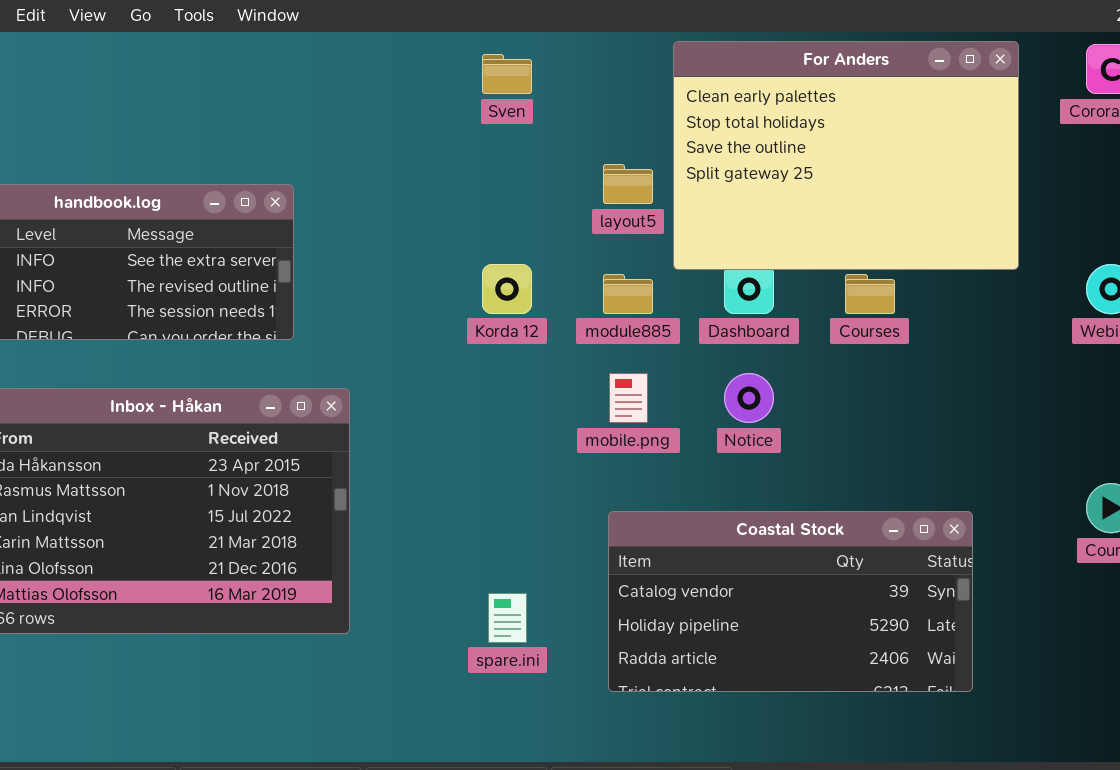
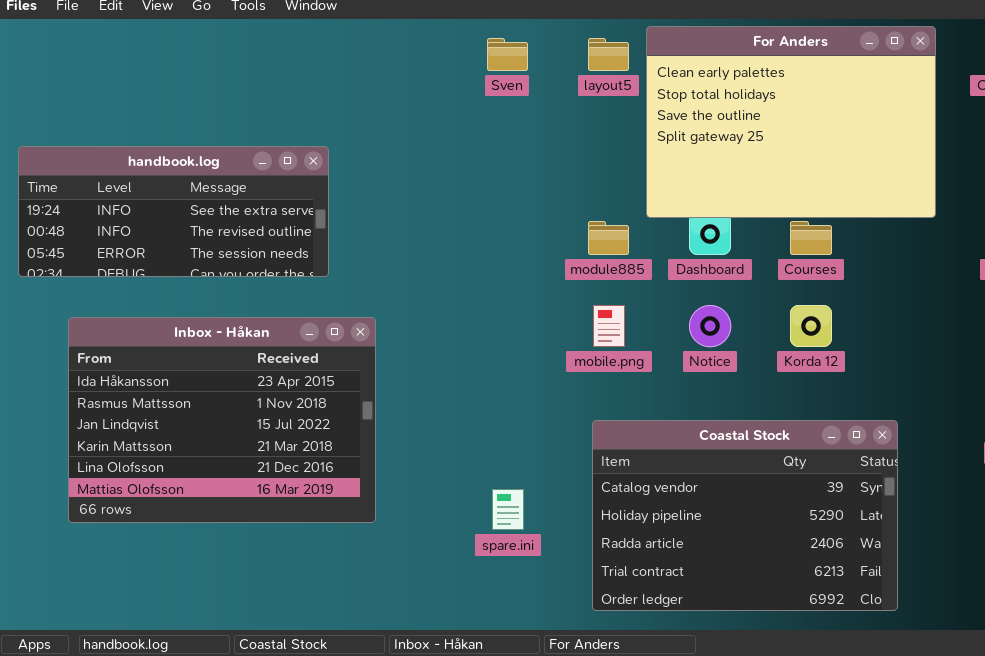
layout5: [603,164,653,204] -> [588,38,629,71], moved
Korda 12: [482,264,532,314] -> [790,305,832,347], moved
Coastal Stock: [608,511,973,692] -> [592,420,898,611], resized

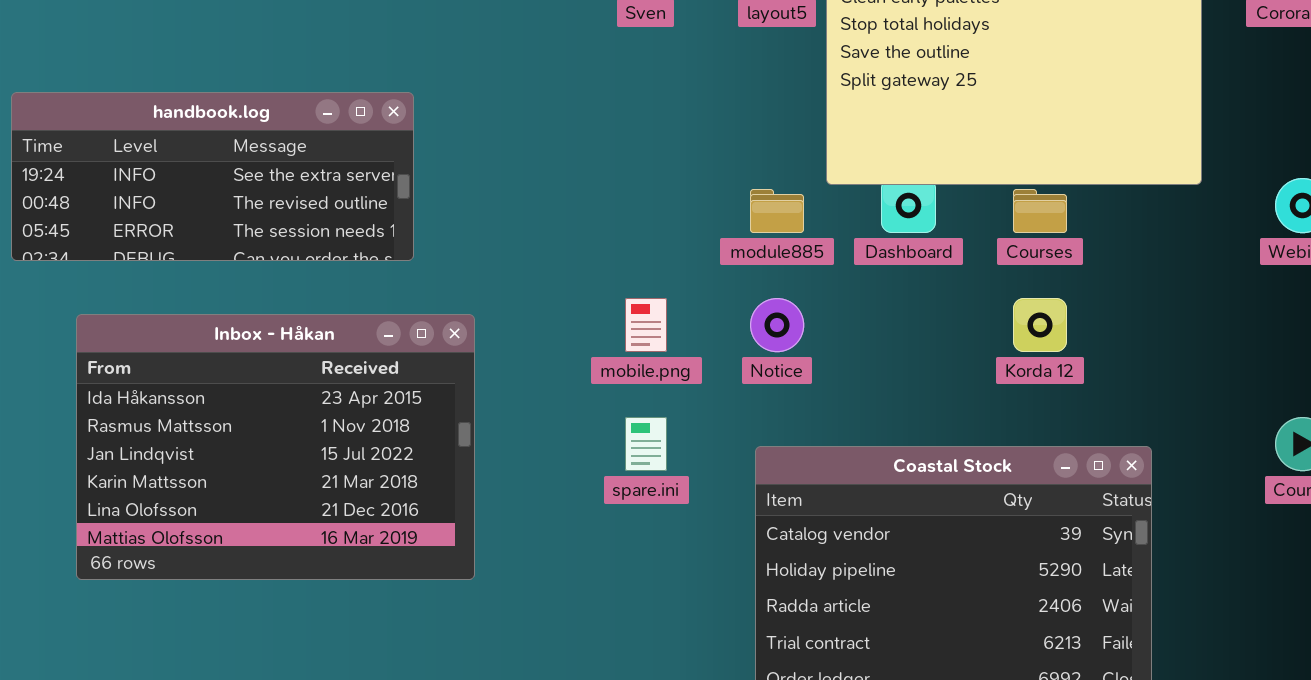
mobile.png: [593,305,625,347] -> [625,298,667,352], moved
Notice: [689,305,731,347] -> [750,298,804,352], moved
spare.ini: [492,489,524,530] -> [625,417,667,471], moved

